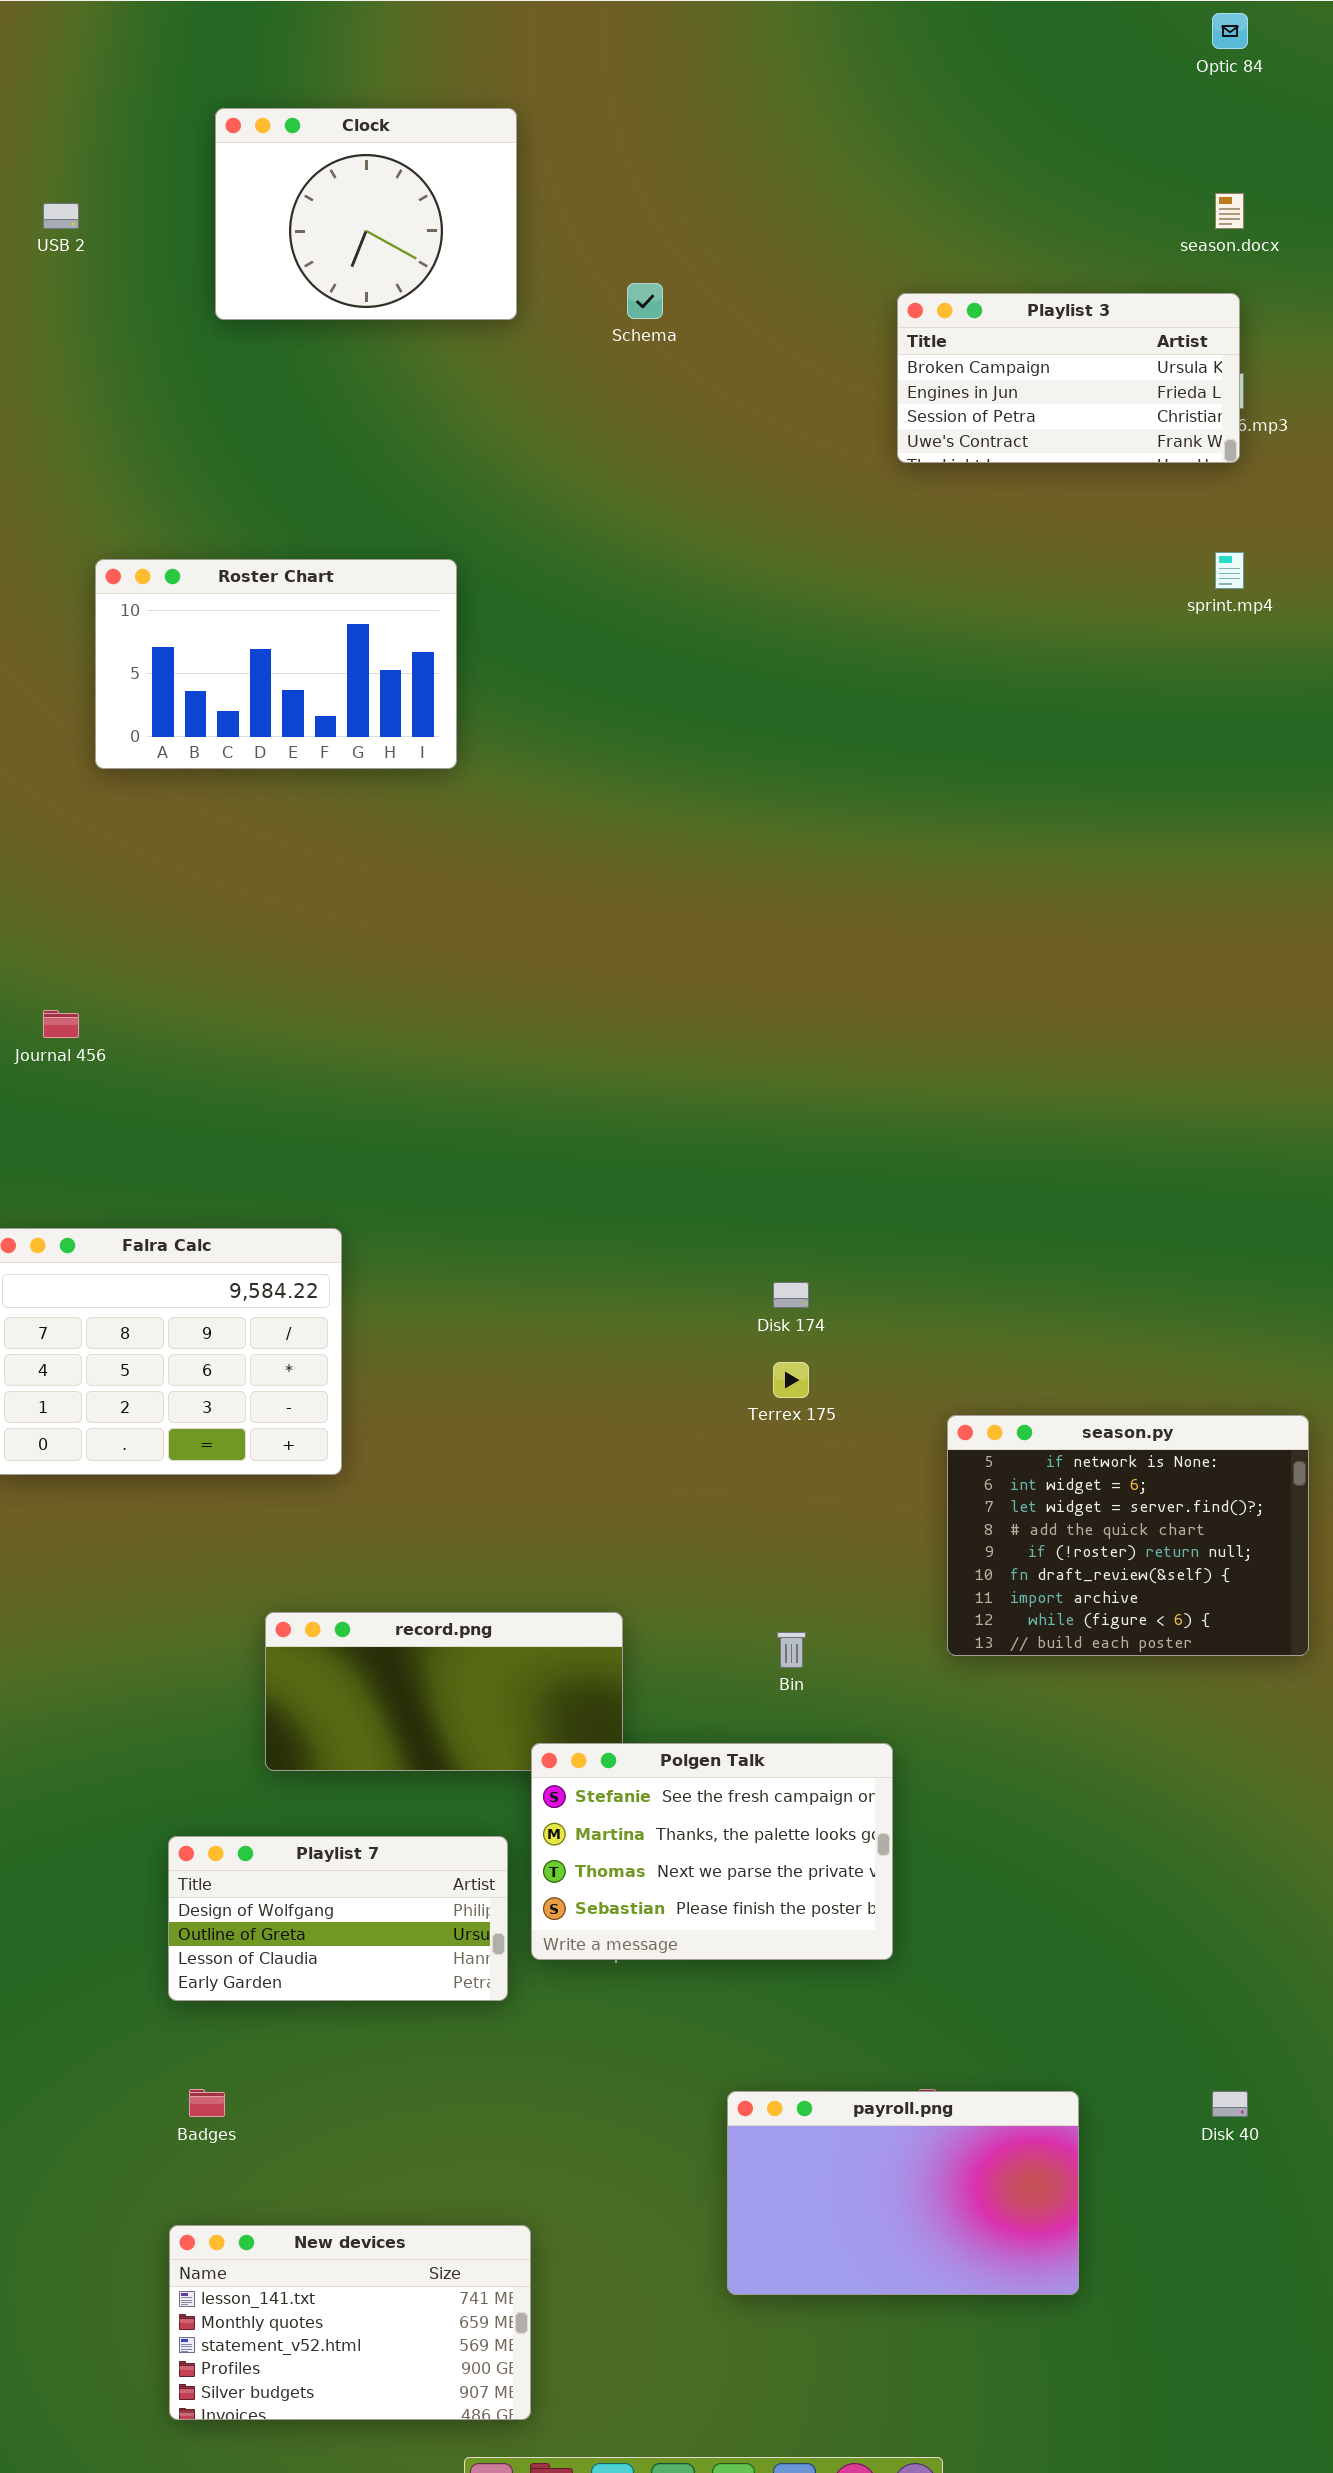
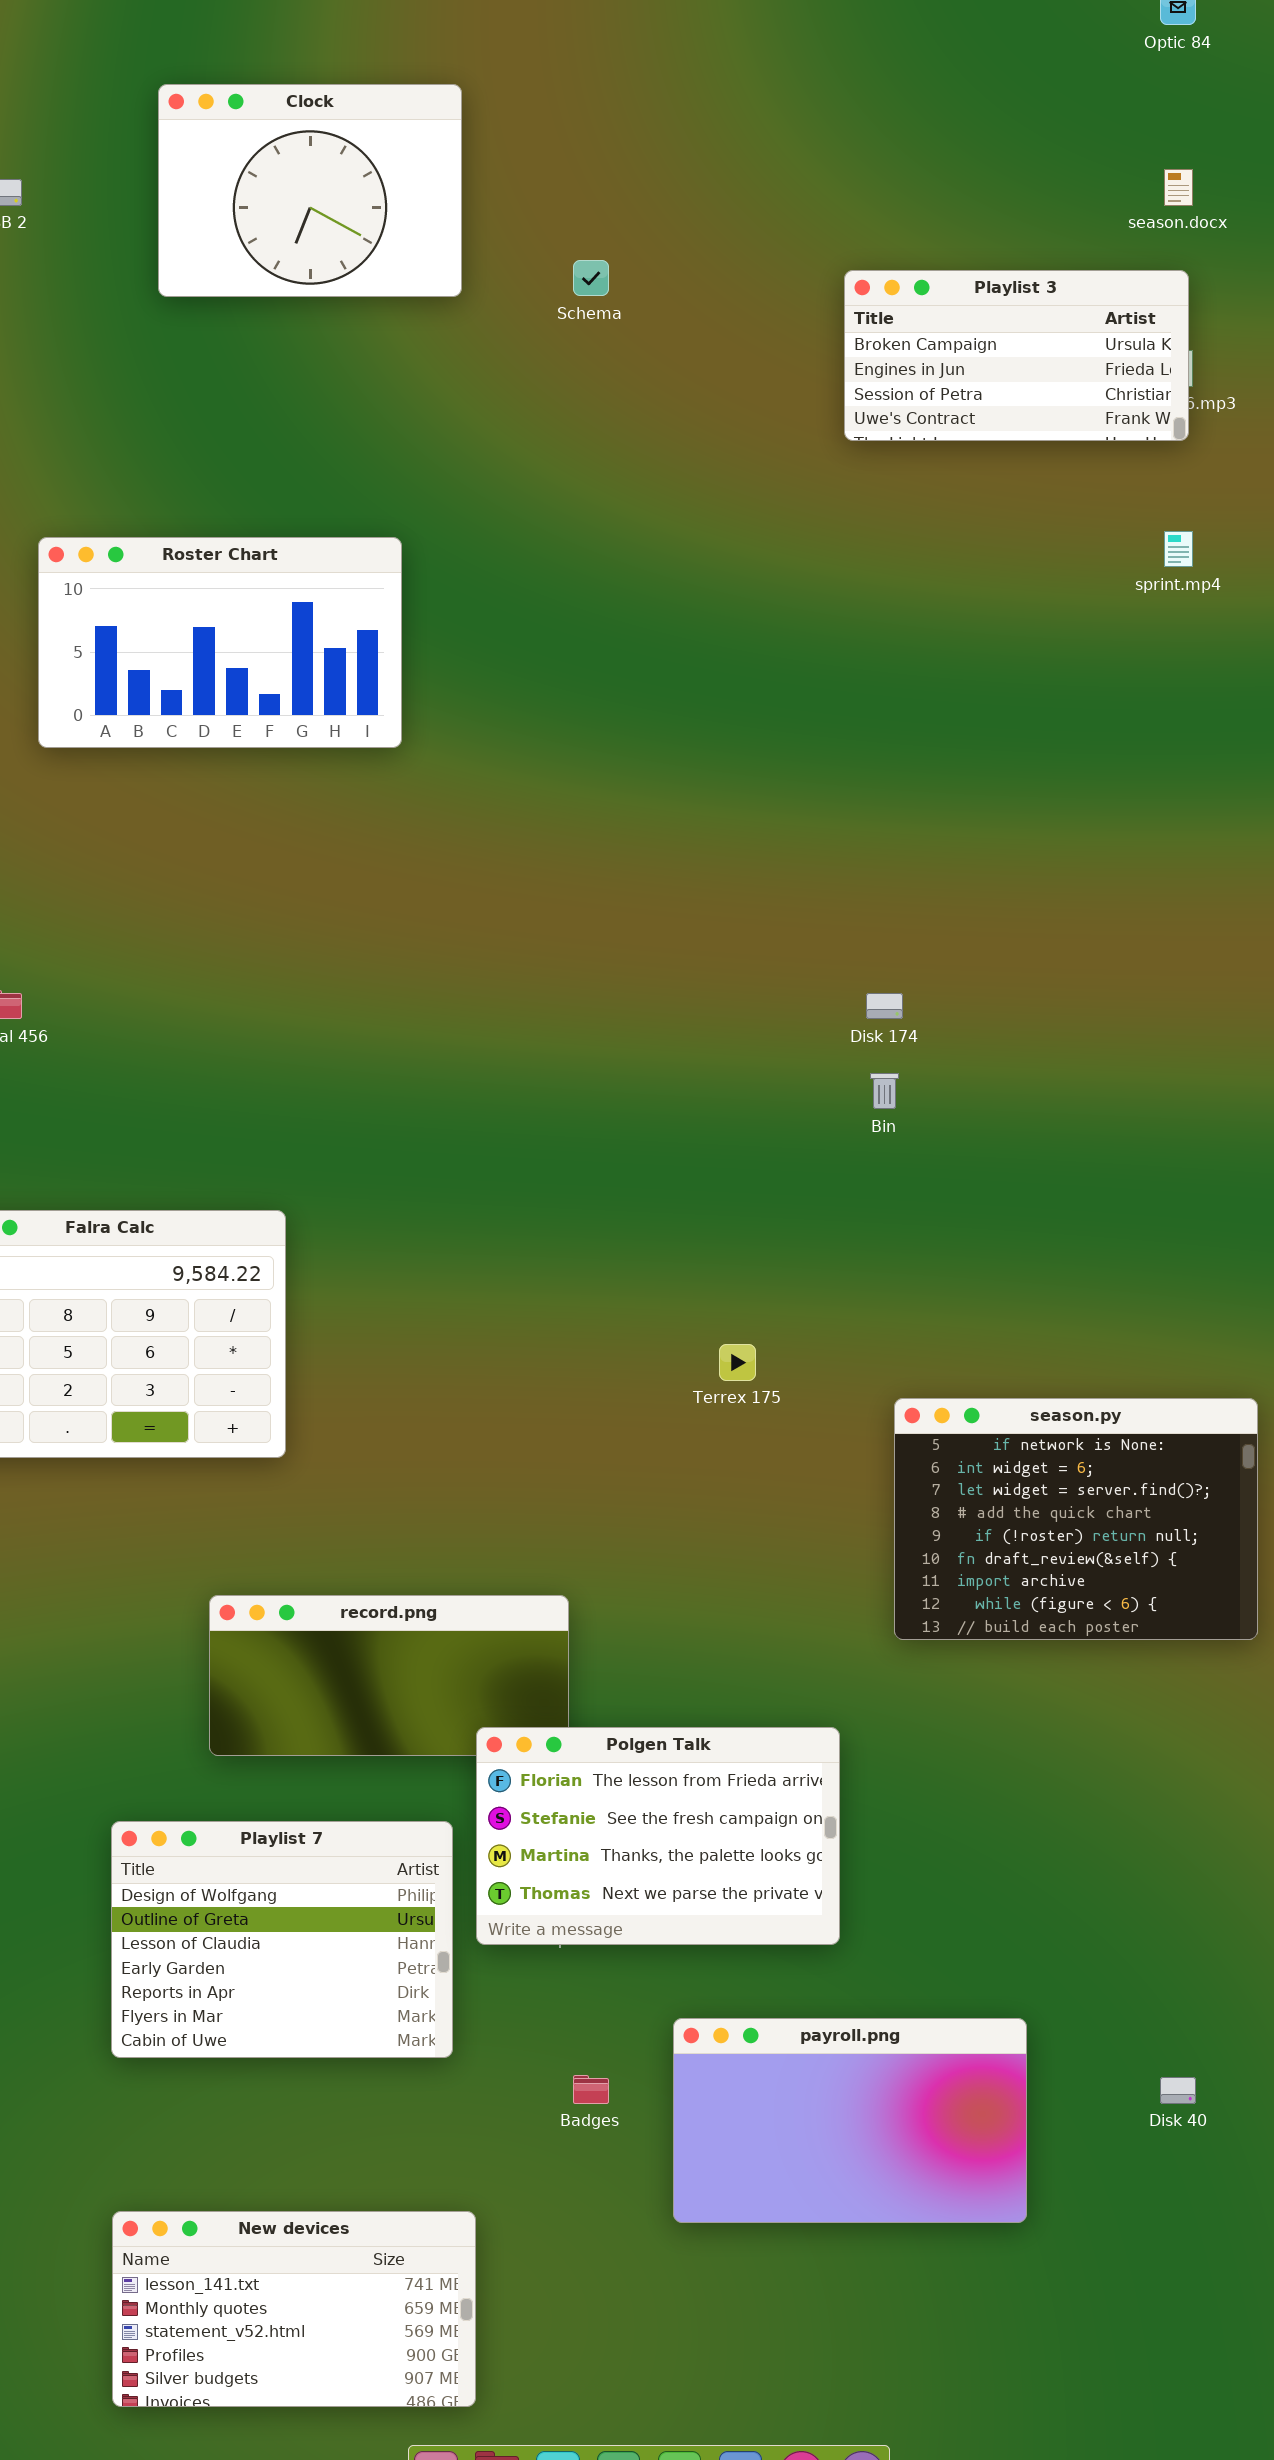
Disk 174: [773,1282,809,1308] -> [866,993,903,1019], moved
Bin: [777,1632,806,1668] -> [870,1073,899,1109], moved
Polgen Talk: [531,1743,893,1960] -> [476,1727,840,1945], scrolled up 1 row
Playlist 7: [168,1836,508,2001] -> [111,1821,453,2058], resized
Badges: [189,2089,225,2117] -> [573,2075,609,2104], moved
payroll.png: [727,2091,1079,2295] -> [673,2018,1027,2223], moved

